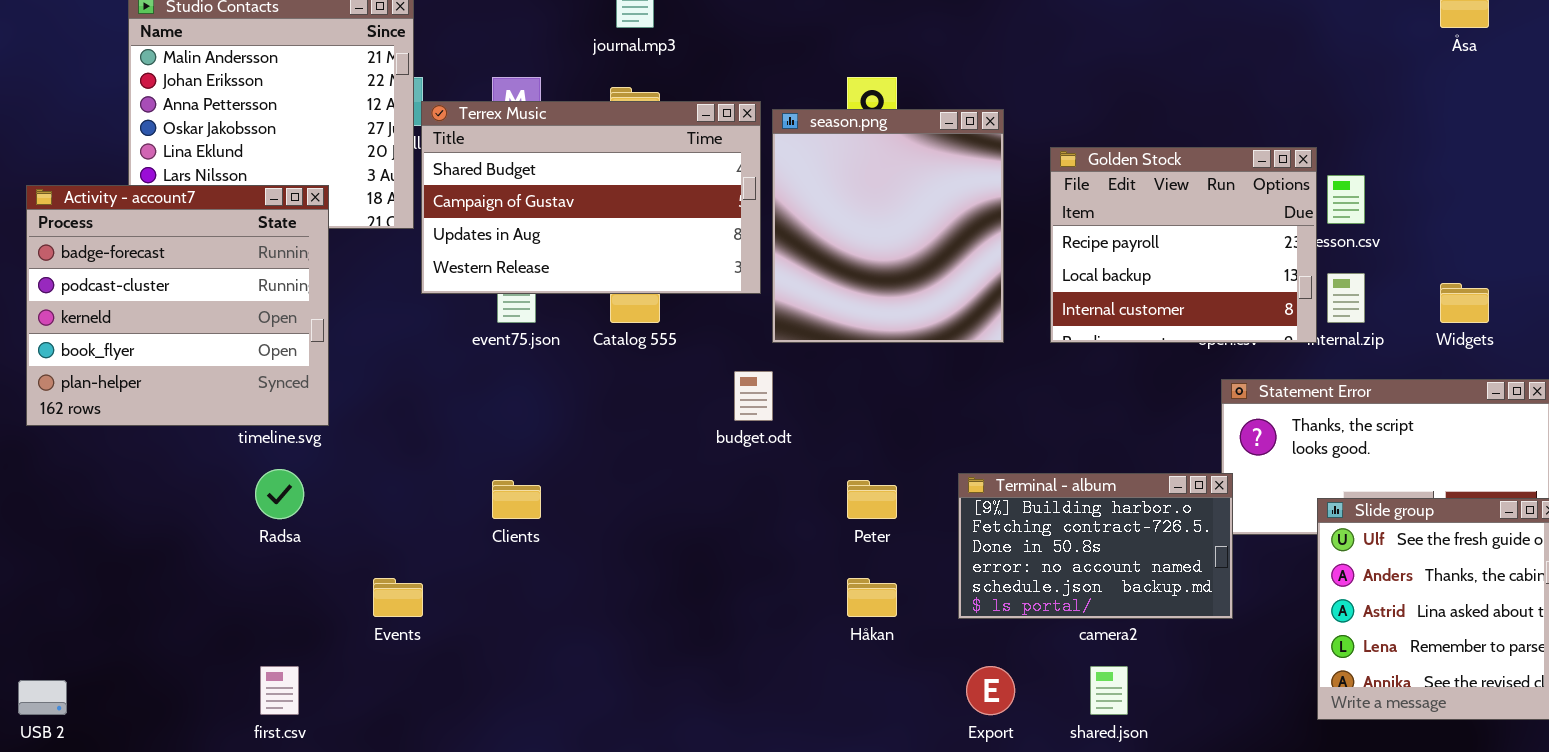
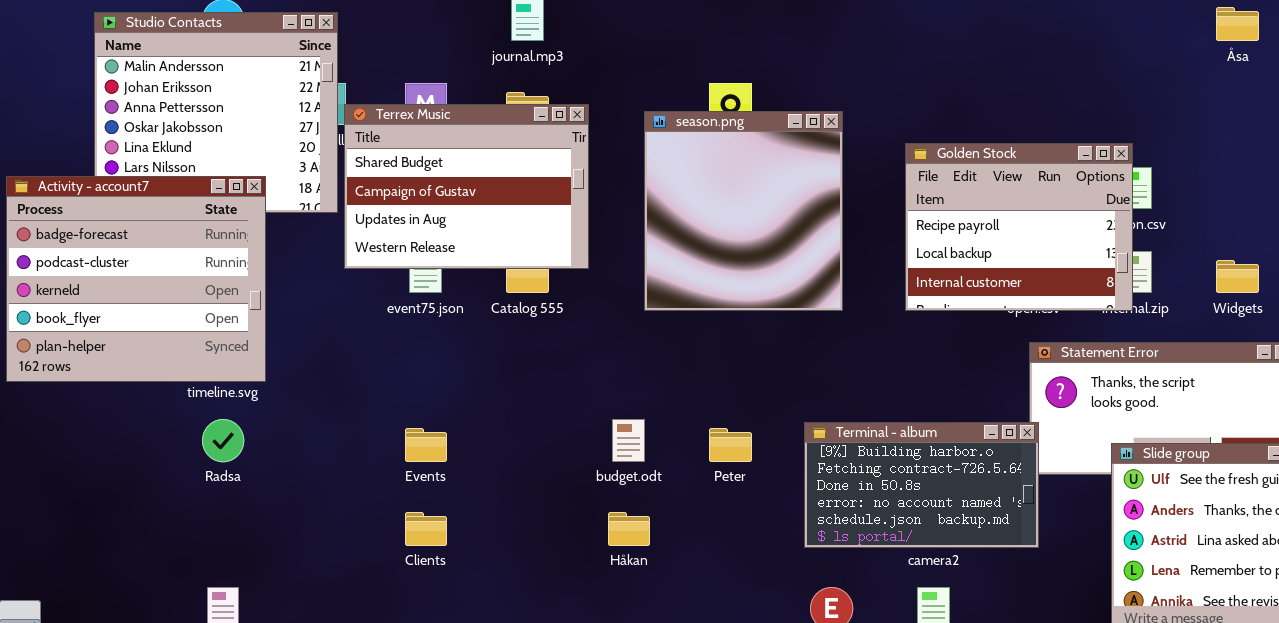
Terrex Music: [421,101,761,294] -> [344,104,589,269], resized
Golden Stock: [1050,147,1317,343] -> [905,143,1133,311], moved
budget.odt: [734,371,773,421] -> [612,419,645,462], moved
Clients: [492,480,541,519] -> [405,512,447,546], moved
Events: [373,578,423,617] -> [405,428,447,462], moved
Håkan: [847,578,897,617] -> [608,512,650,546], moved

